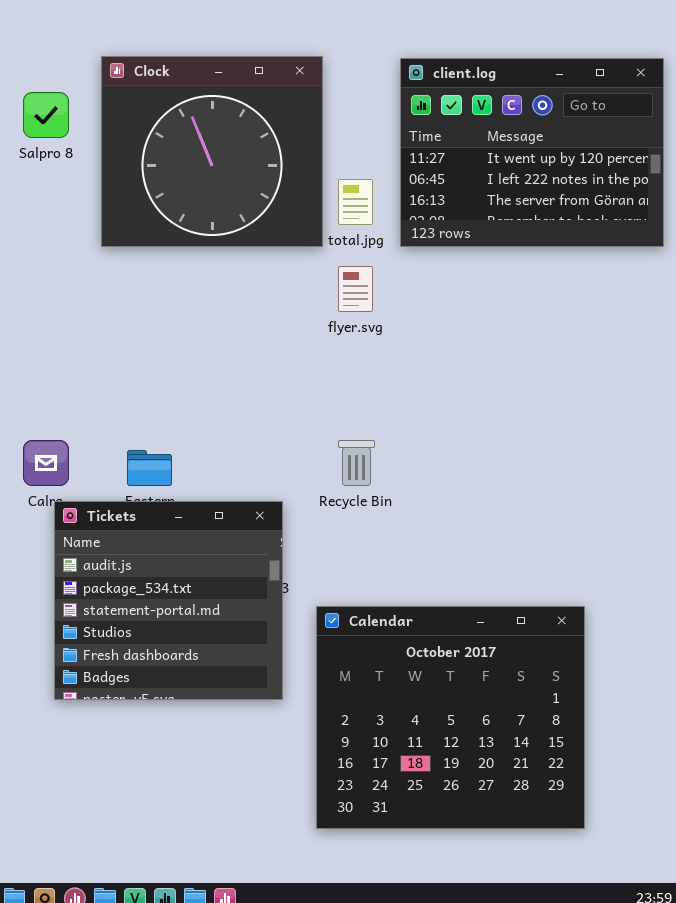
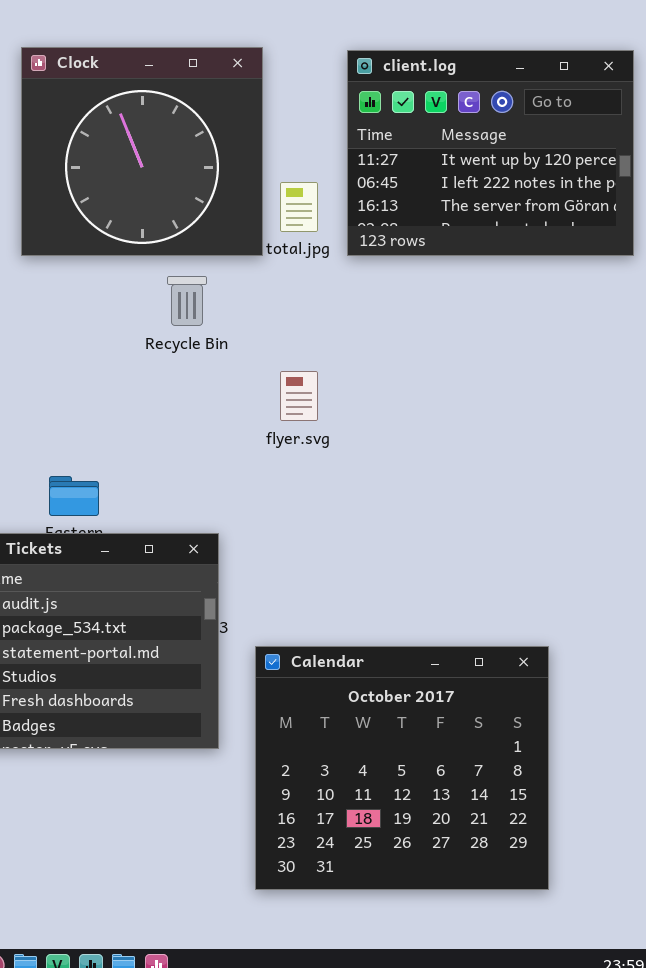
flyer.svg: [338,266,373,312] -> [280,371,318,421], moved
Recycle Bin: [338,440,375,486] -> [167,276,207,326], moved

